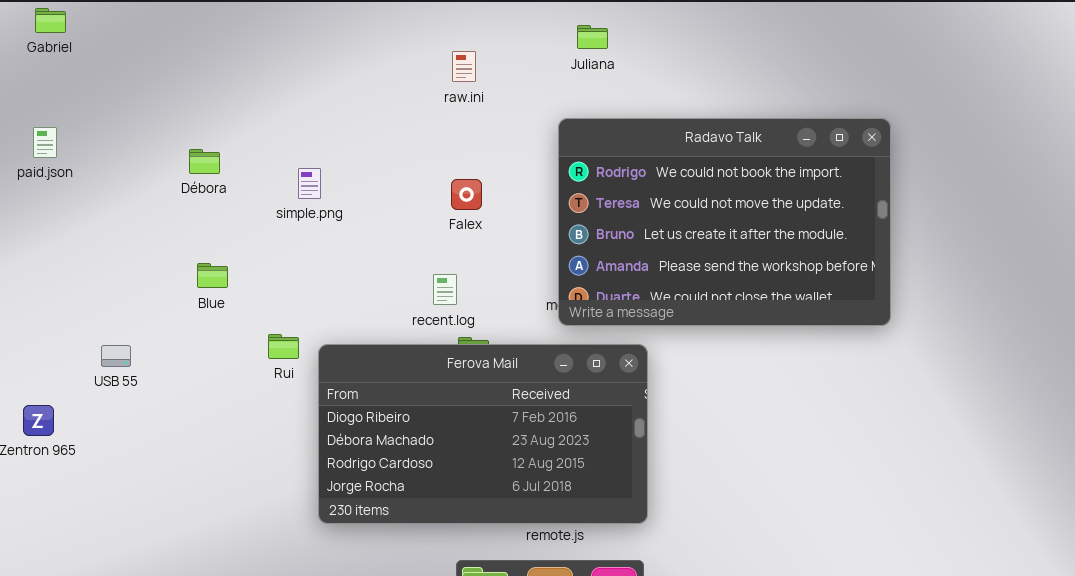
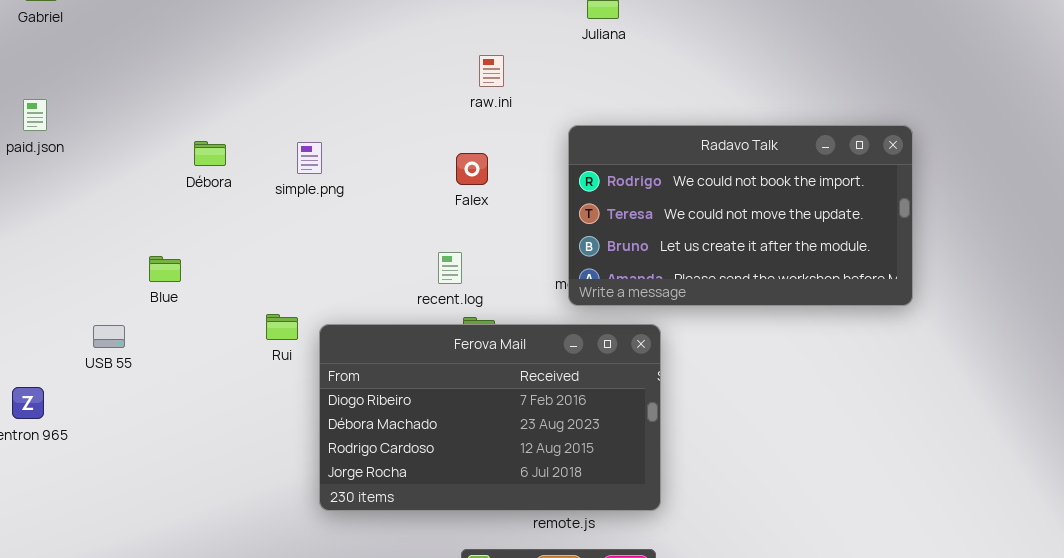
raw.ini: [452,51,476,82] -> [479,55,504,87], moved
Radavo Talk: [558,118,891,326] -> [568,125,913,306], resized
Débora: [189,149,220,174] -> [194,141,226,166], moved
Blue: [197,263,228,288] -> [149,256,181,282], moved

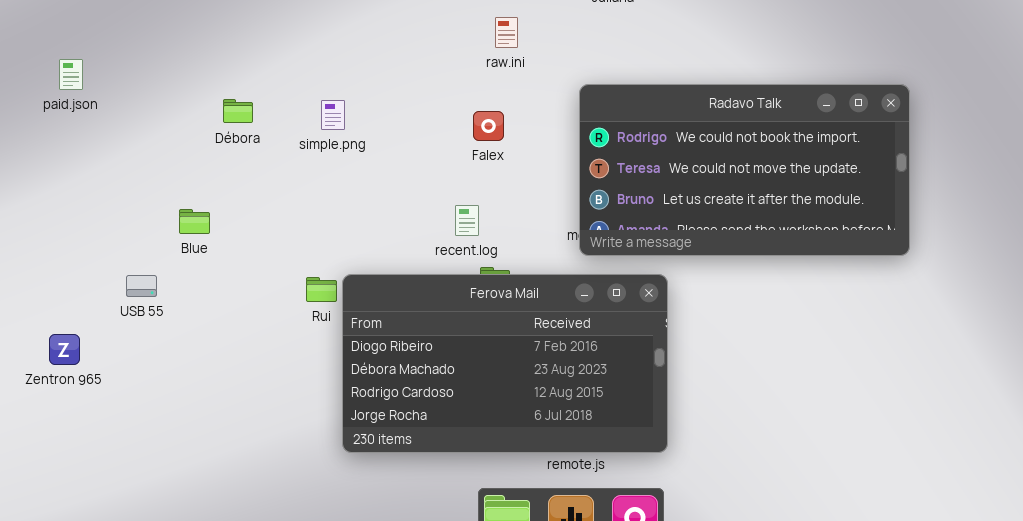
Rui: [266,314,298,340] -> [306,277,337,302], moved

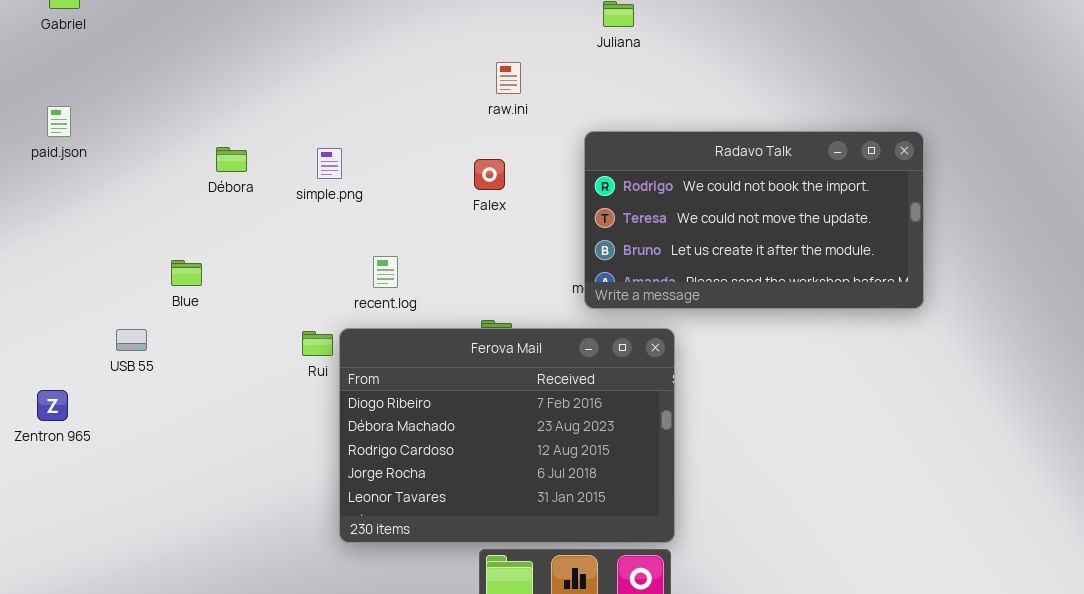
recent.log: [455,205,479,236] -> [373,256,398,288], moved
Ferova Mail: [342,274,668,453] -> [339,328,675,543], resized

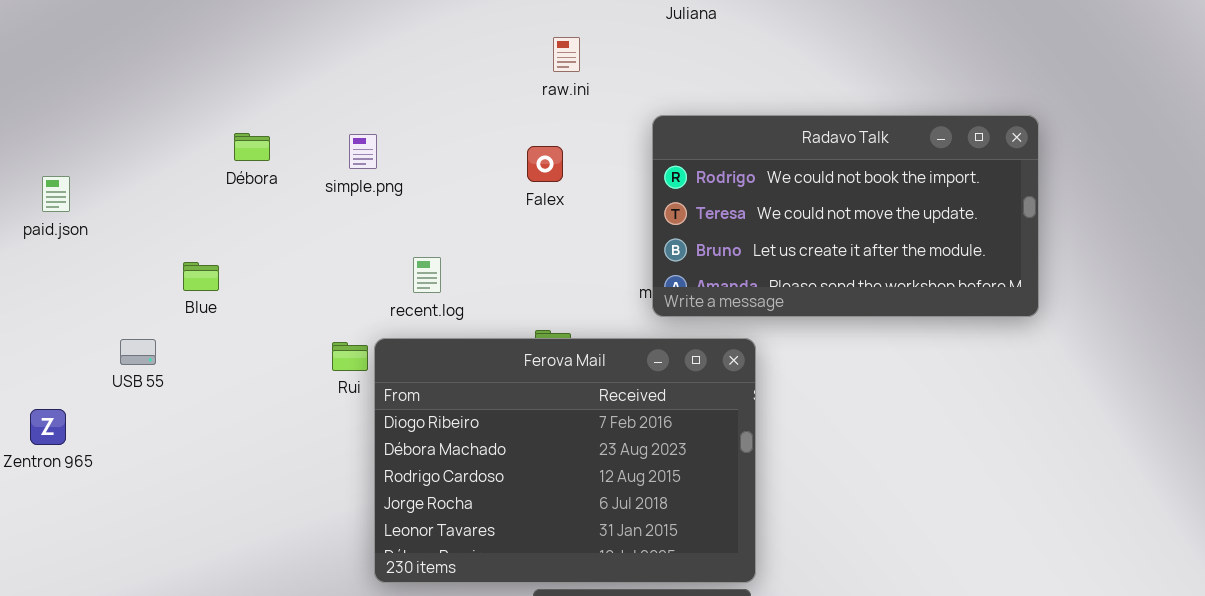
paid.json: [47,106,71,137] -> [42,176,70,212], moved

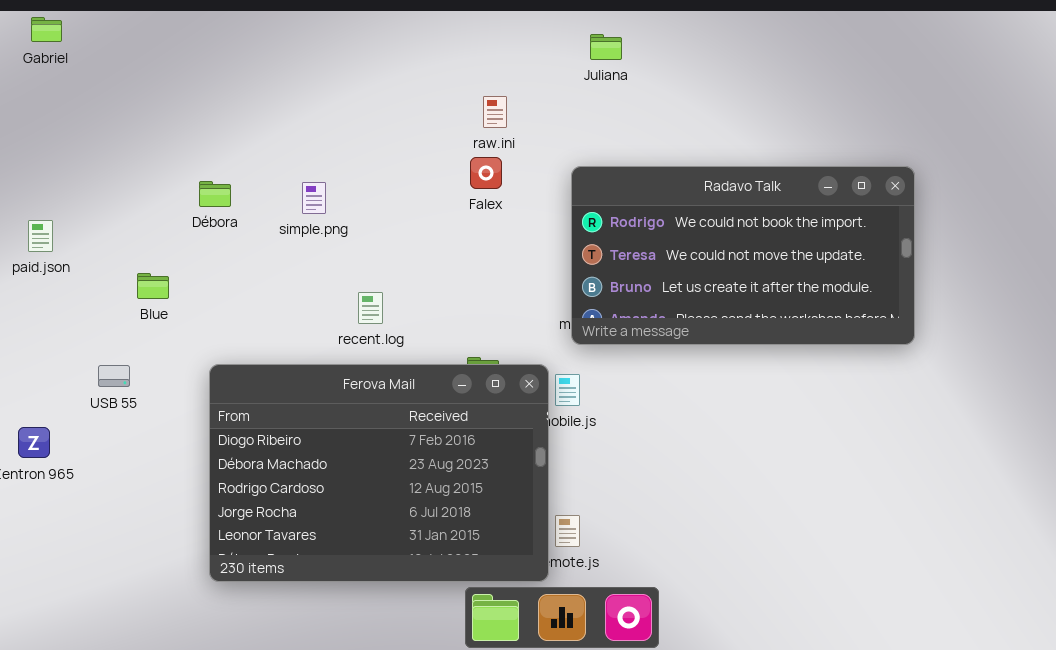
Falex: [527,146,563,182] -> [470,157,502,189], moved
Blue: [183,262,219,291] -> [137,273,169,299], moved
Ferova Mail: [374,338,756,583] -> [209,364,549,582], moved

